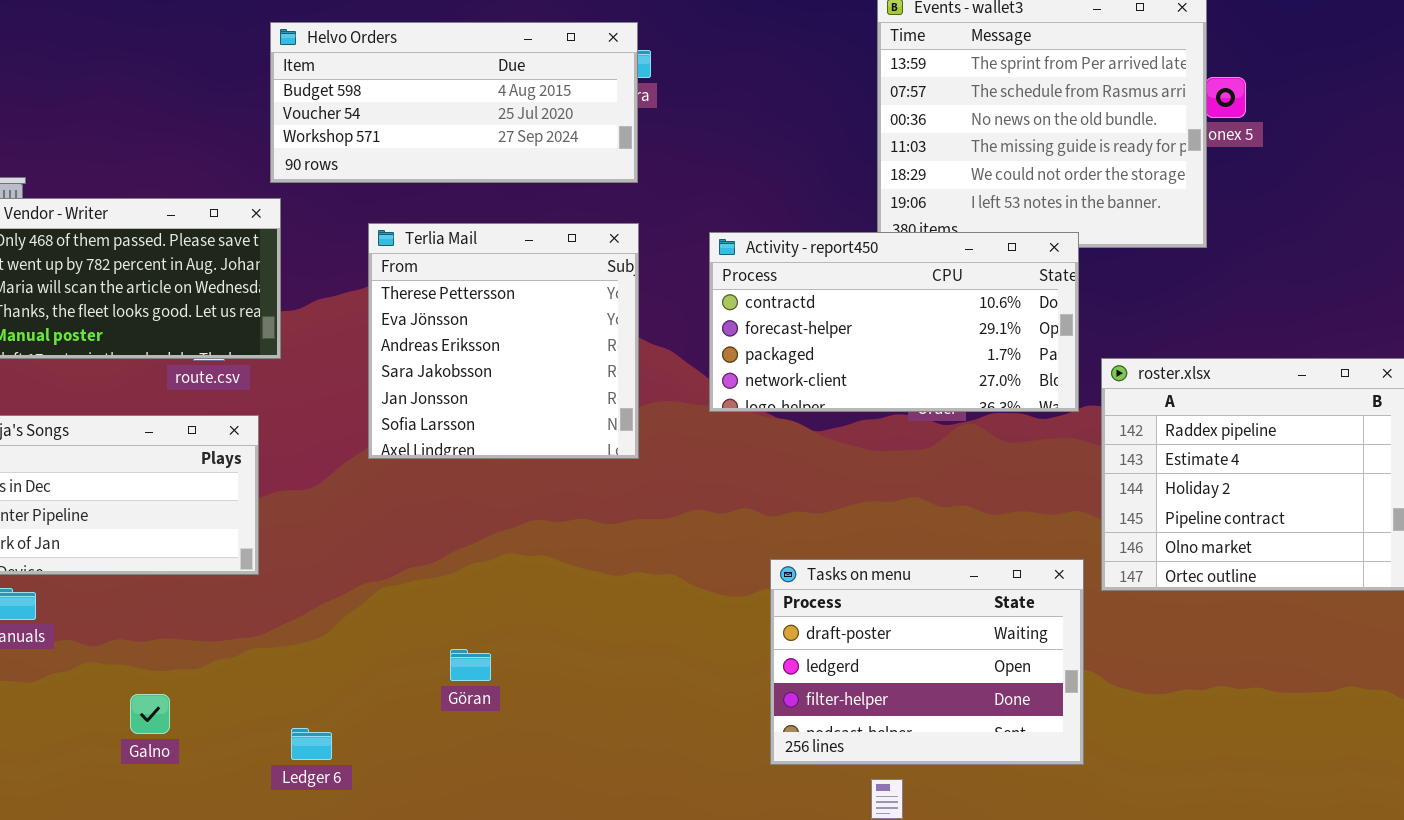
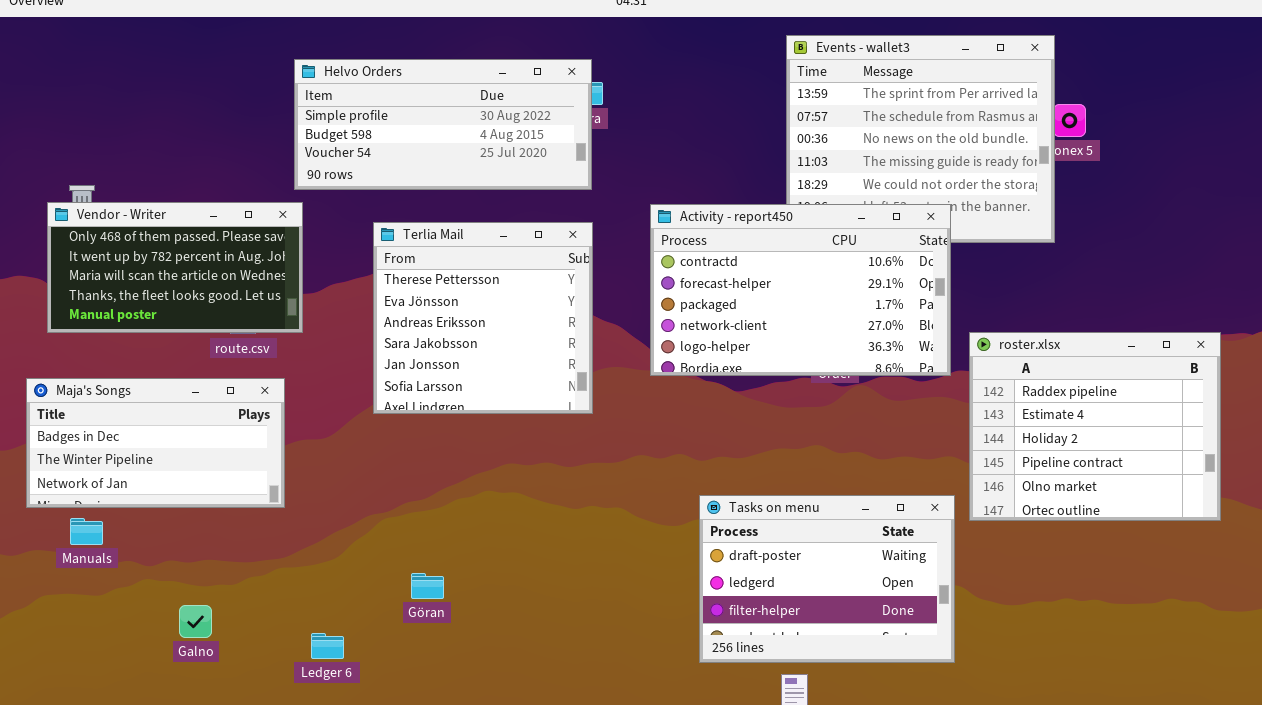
Helvo Orders: [270,22,638,183] -> [294,59,592,190], scrolled up 1 row
Activity - report450: [709,232,1079,412] -> [650,204,951,376], resized
Göran: [450,649,491,681] -> [411,573,444,599], moved

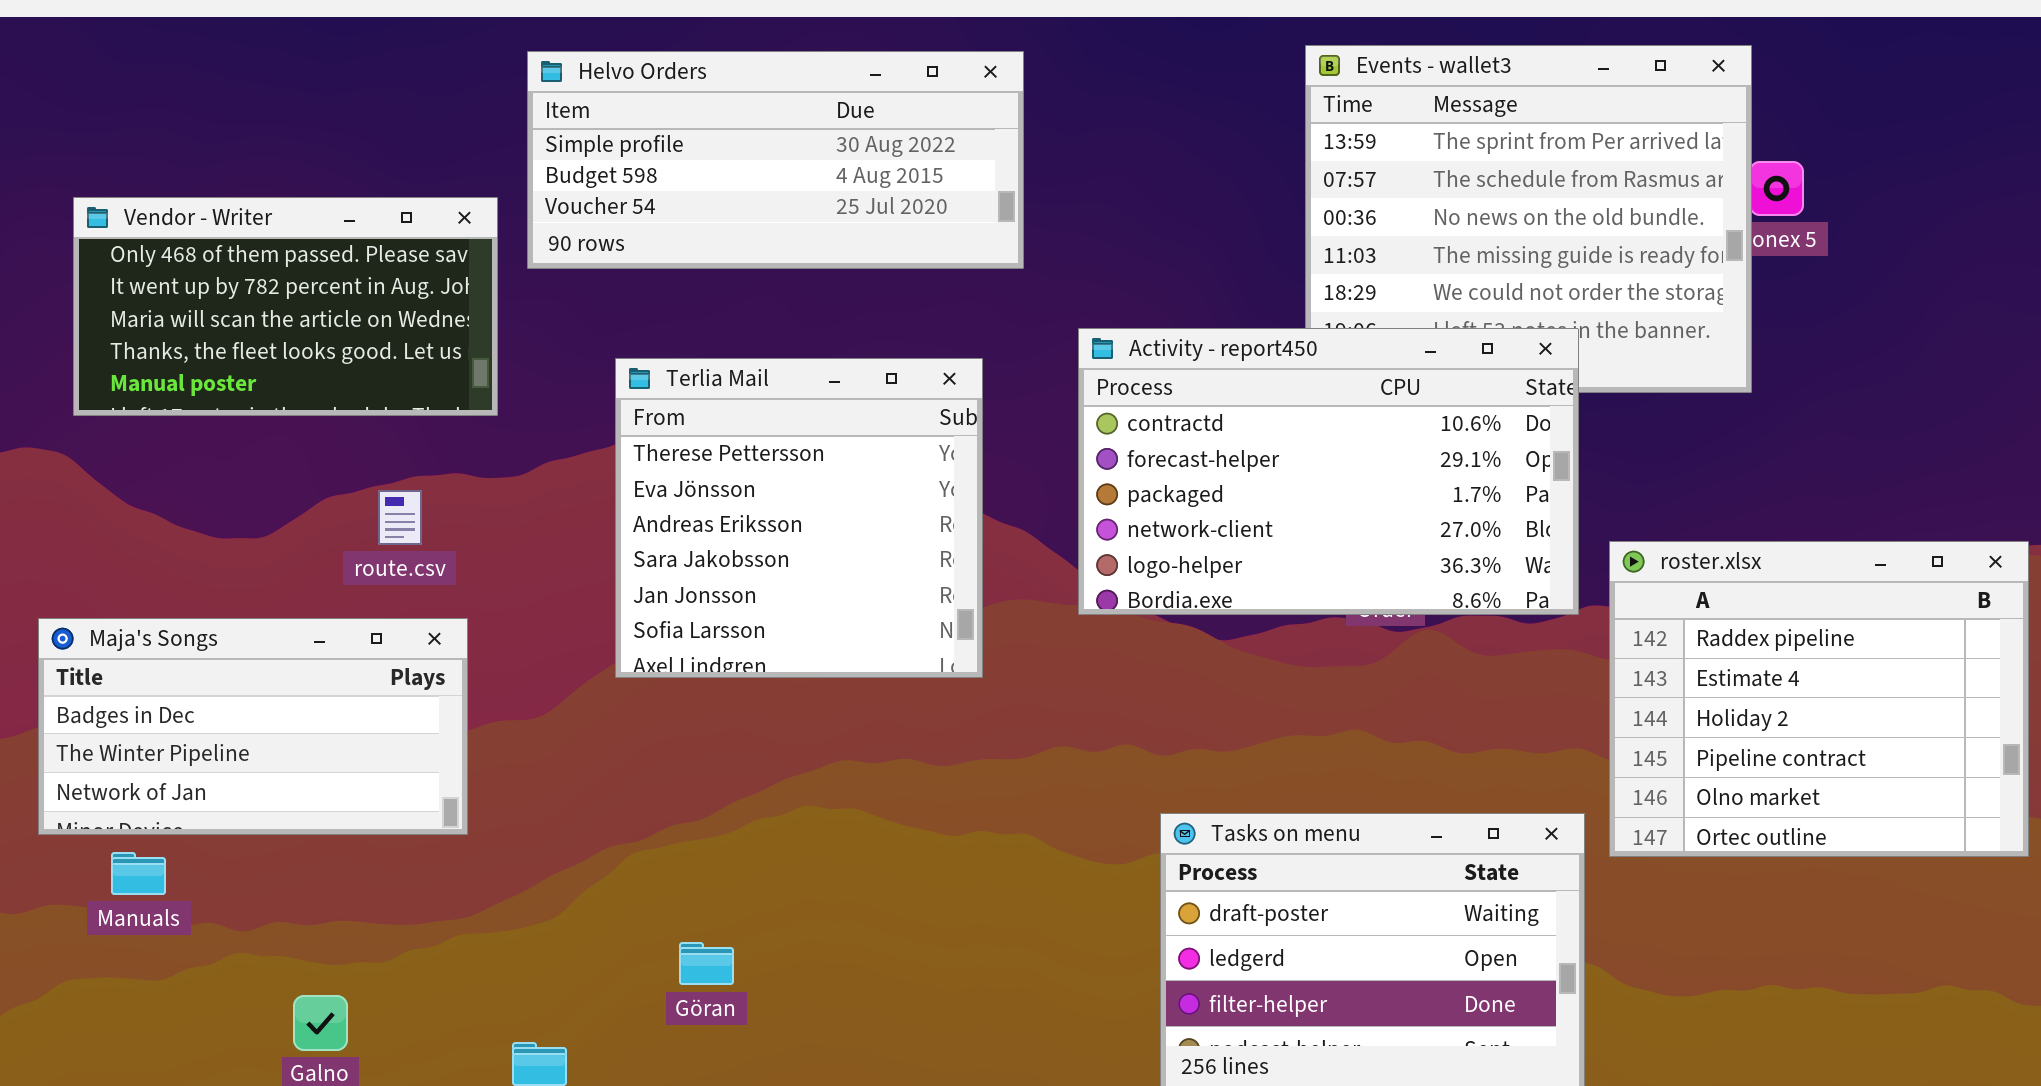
Helvo Orders: [294,59,592,190] -> [527,51,1024,269], moved
Vendor - Writer: [47,202,303,333] -> [73,197,498,416], moved

